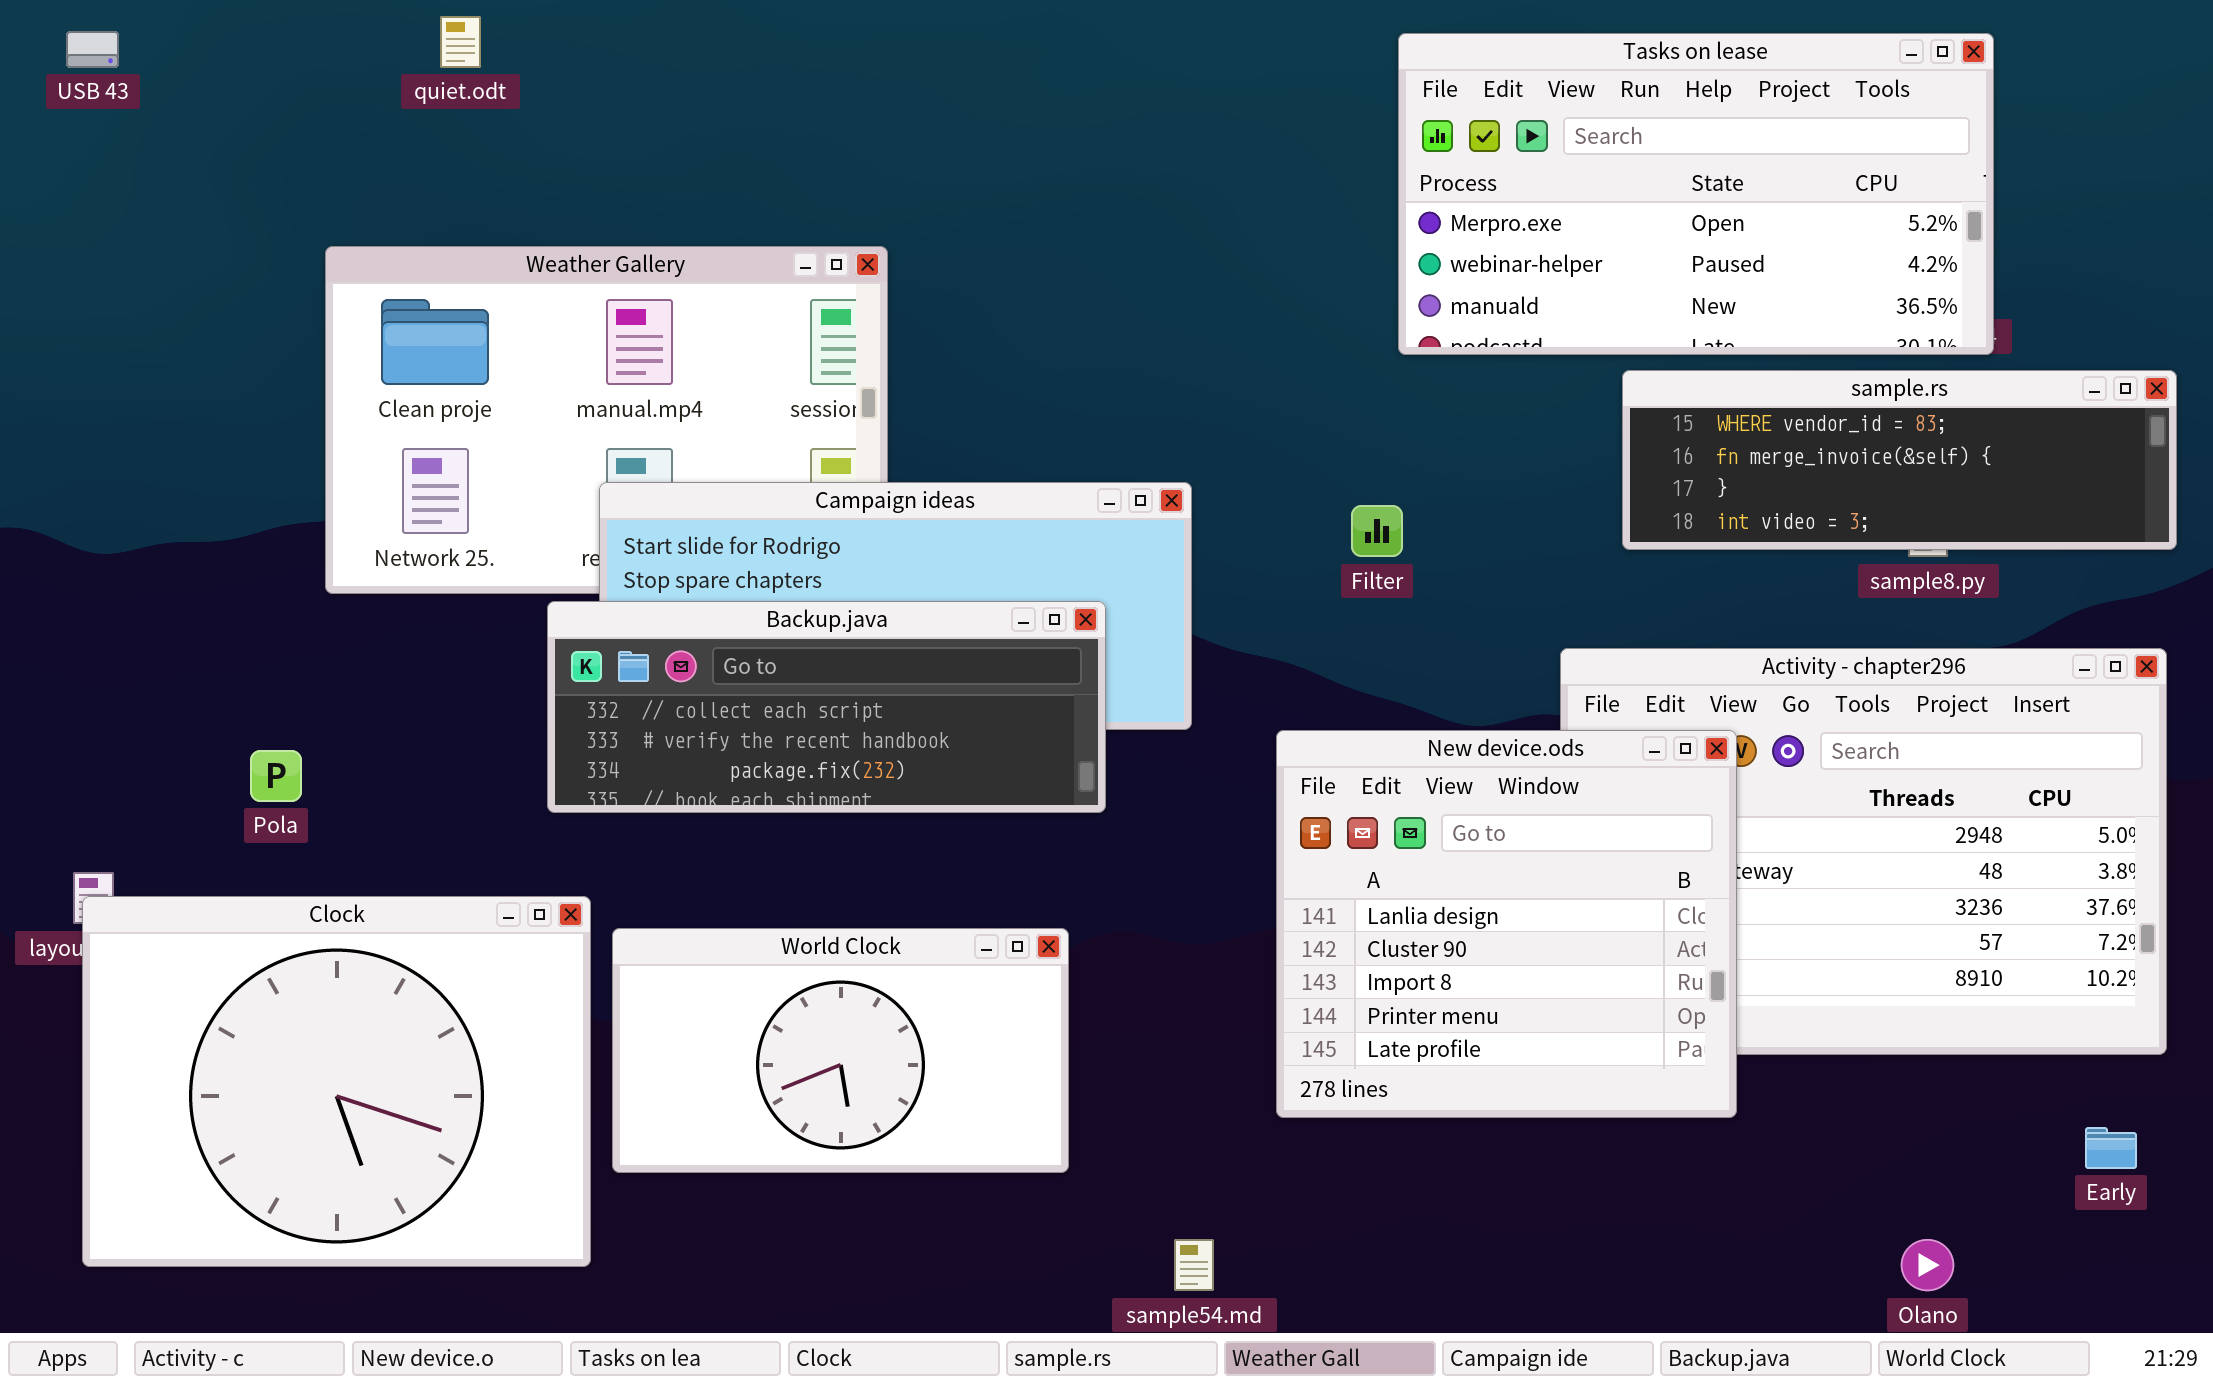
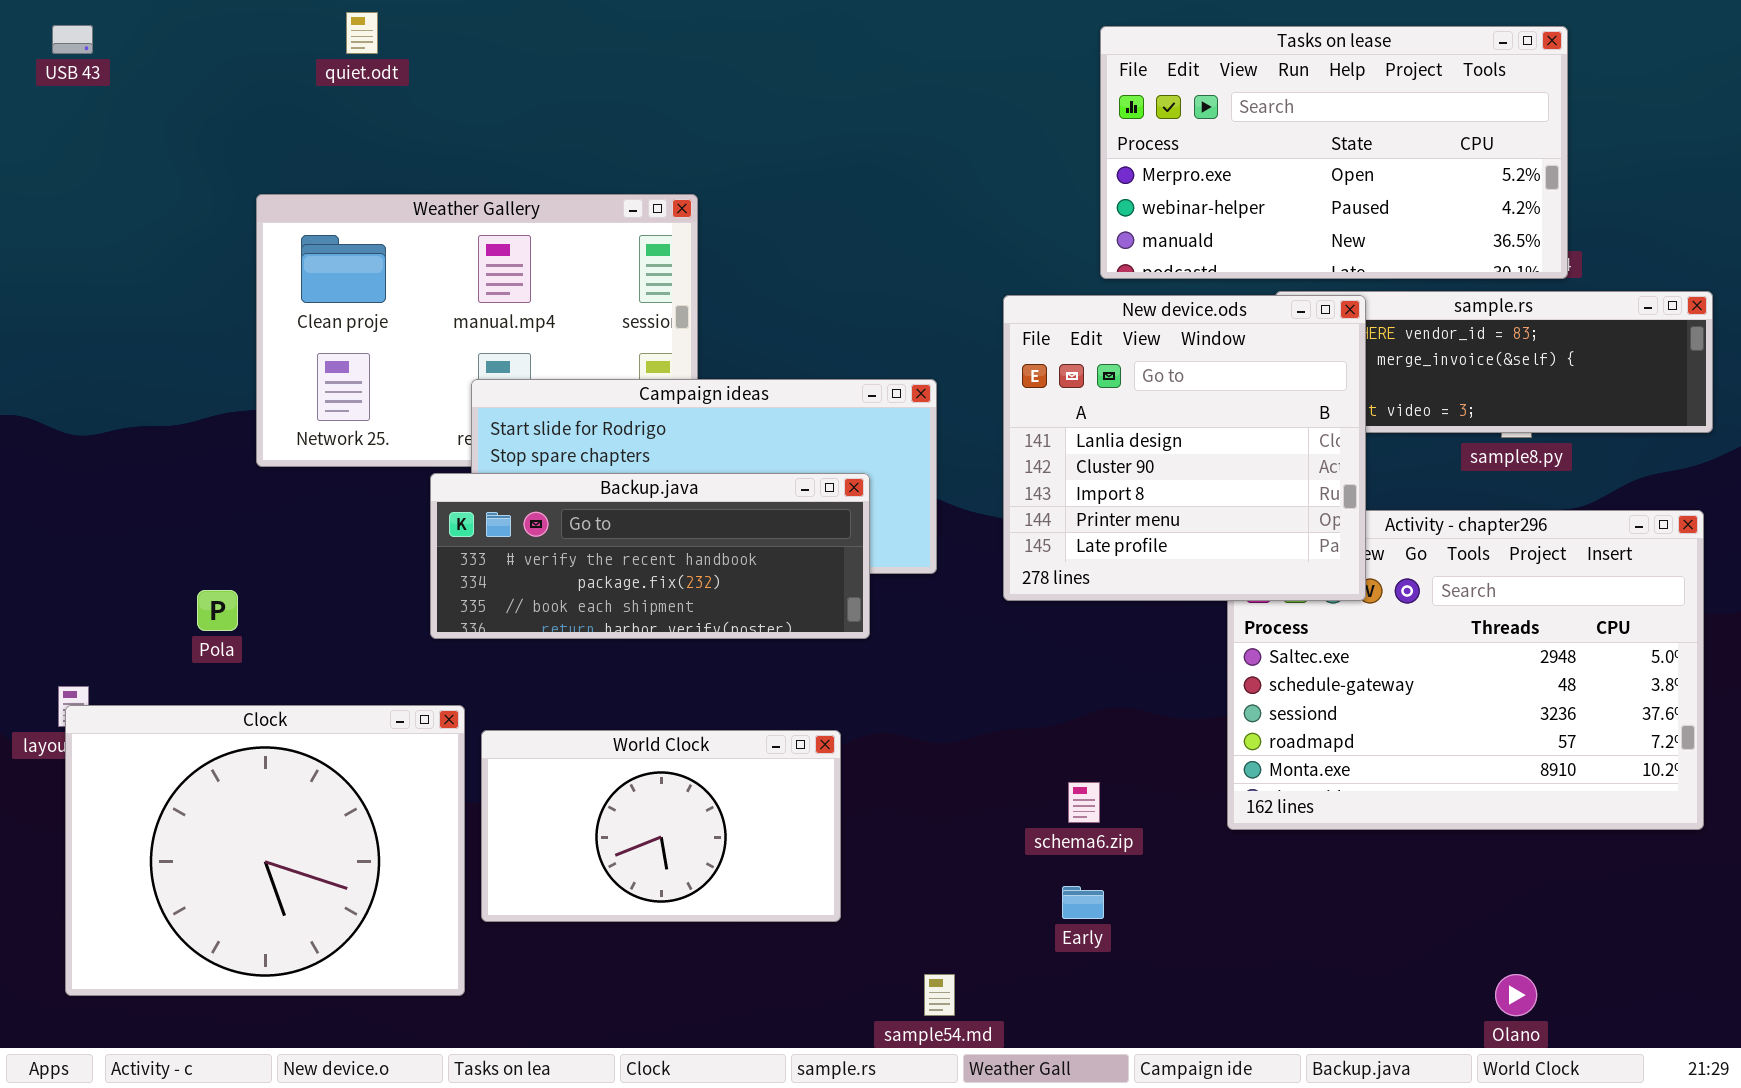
Backup.java: [547,601,1106,813] -> [430,473,870,639], scrolled down 1 row
New device.ods: [1276,730,1737,1118] -> [1003,295,1366,601], moved
Early: [2085,1127,2137,1169] -> [1062,886,1104,919], moved

